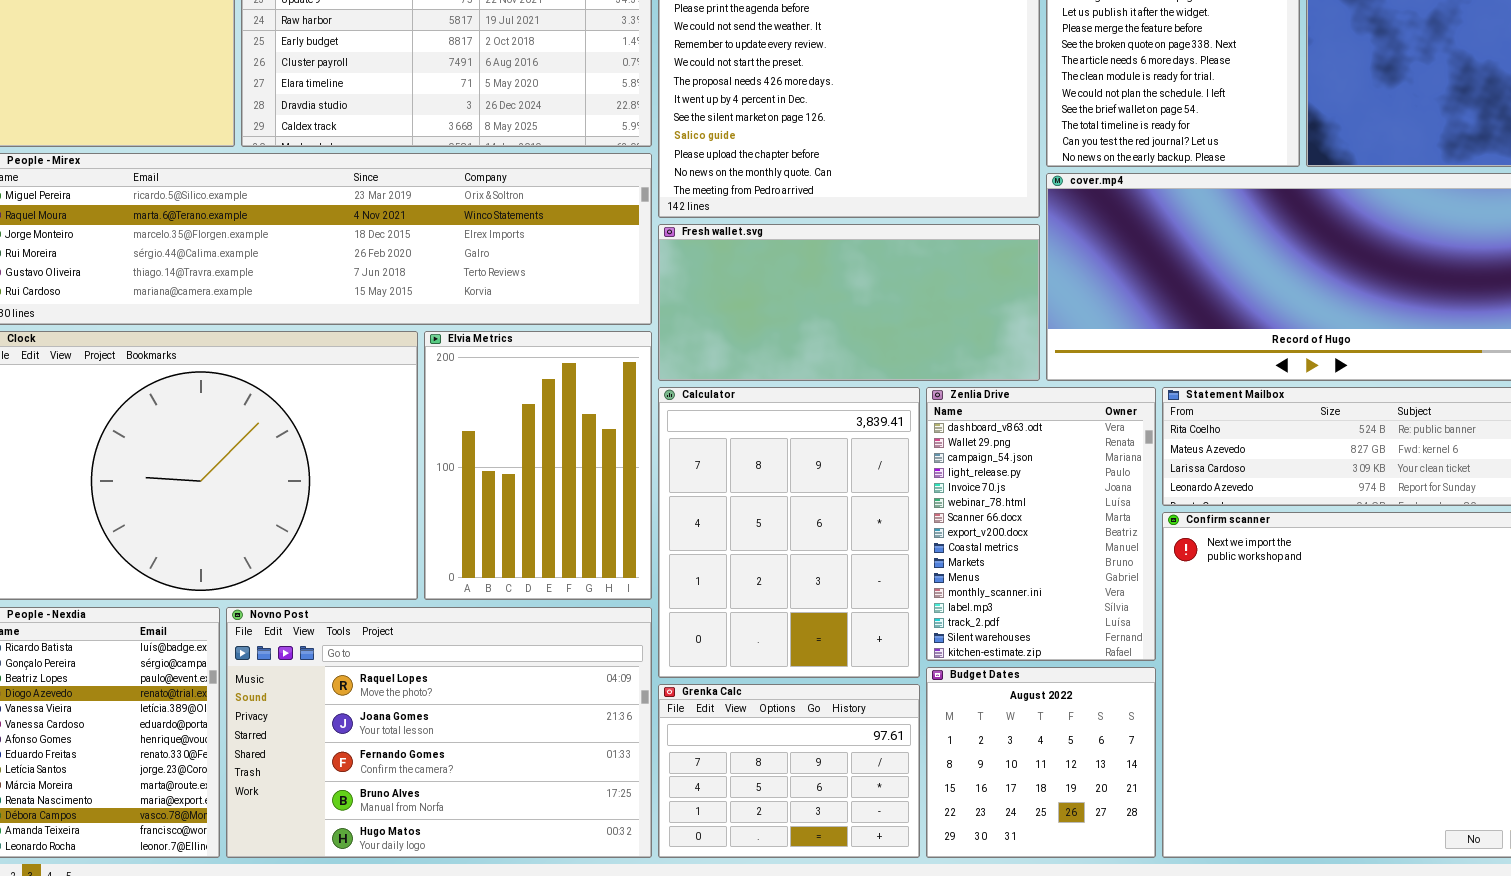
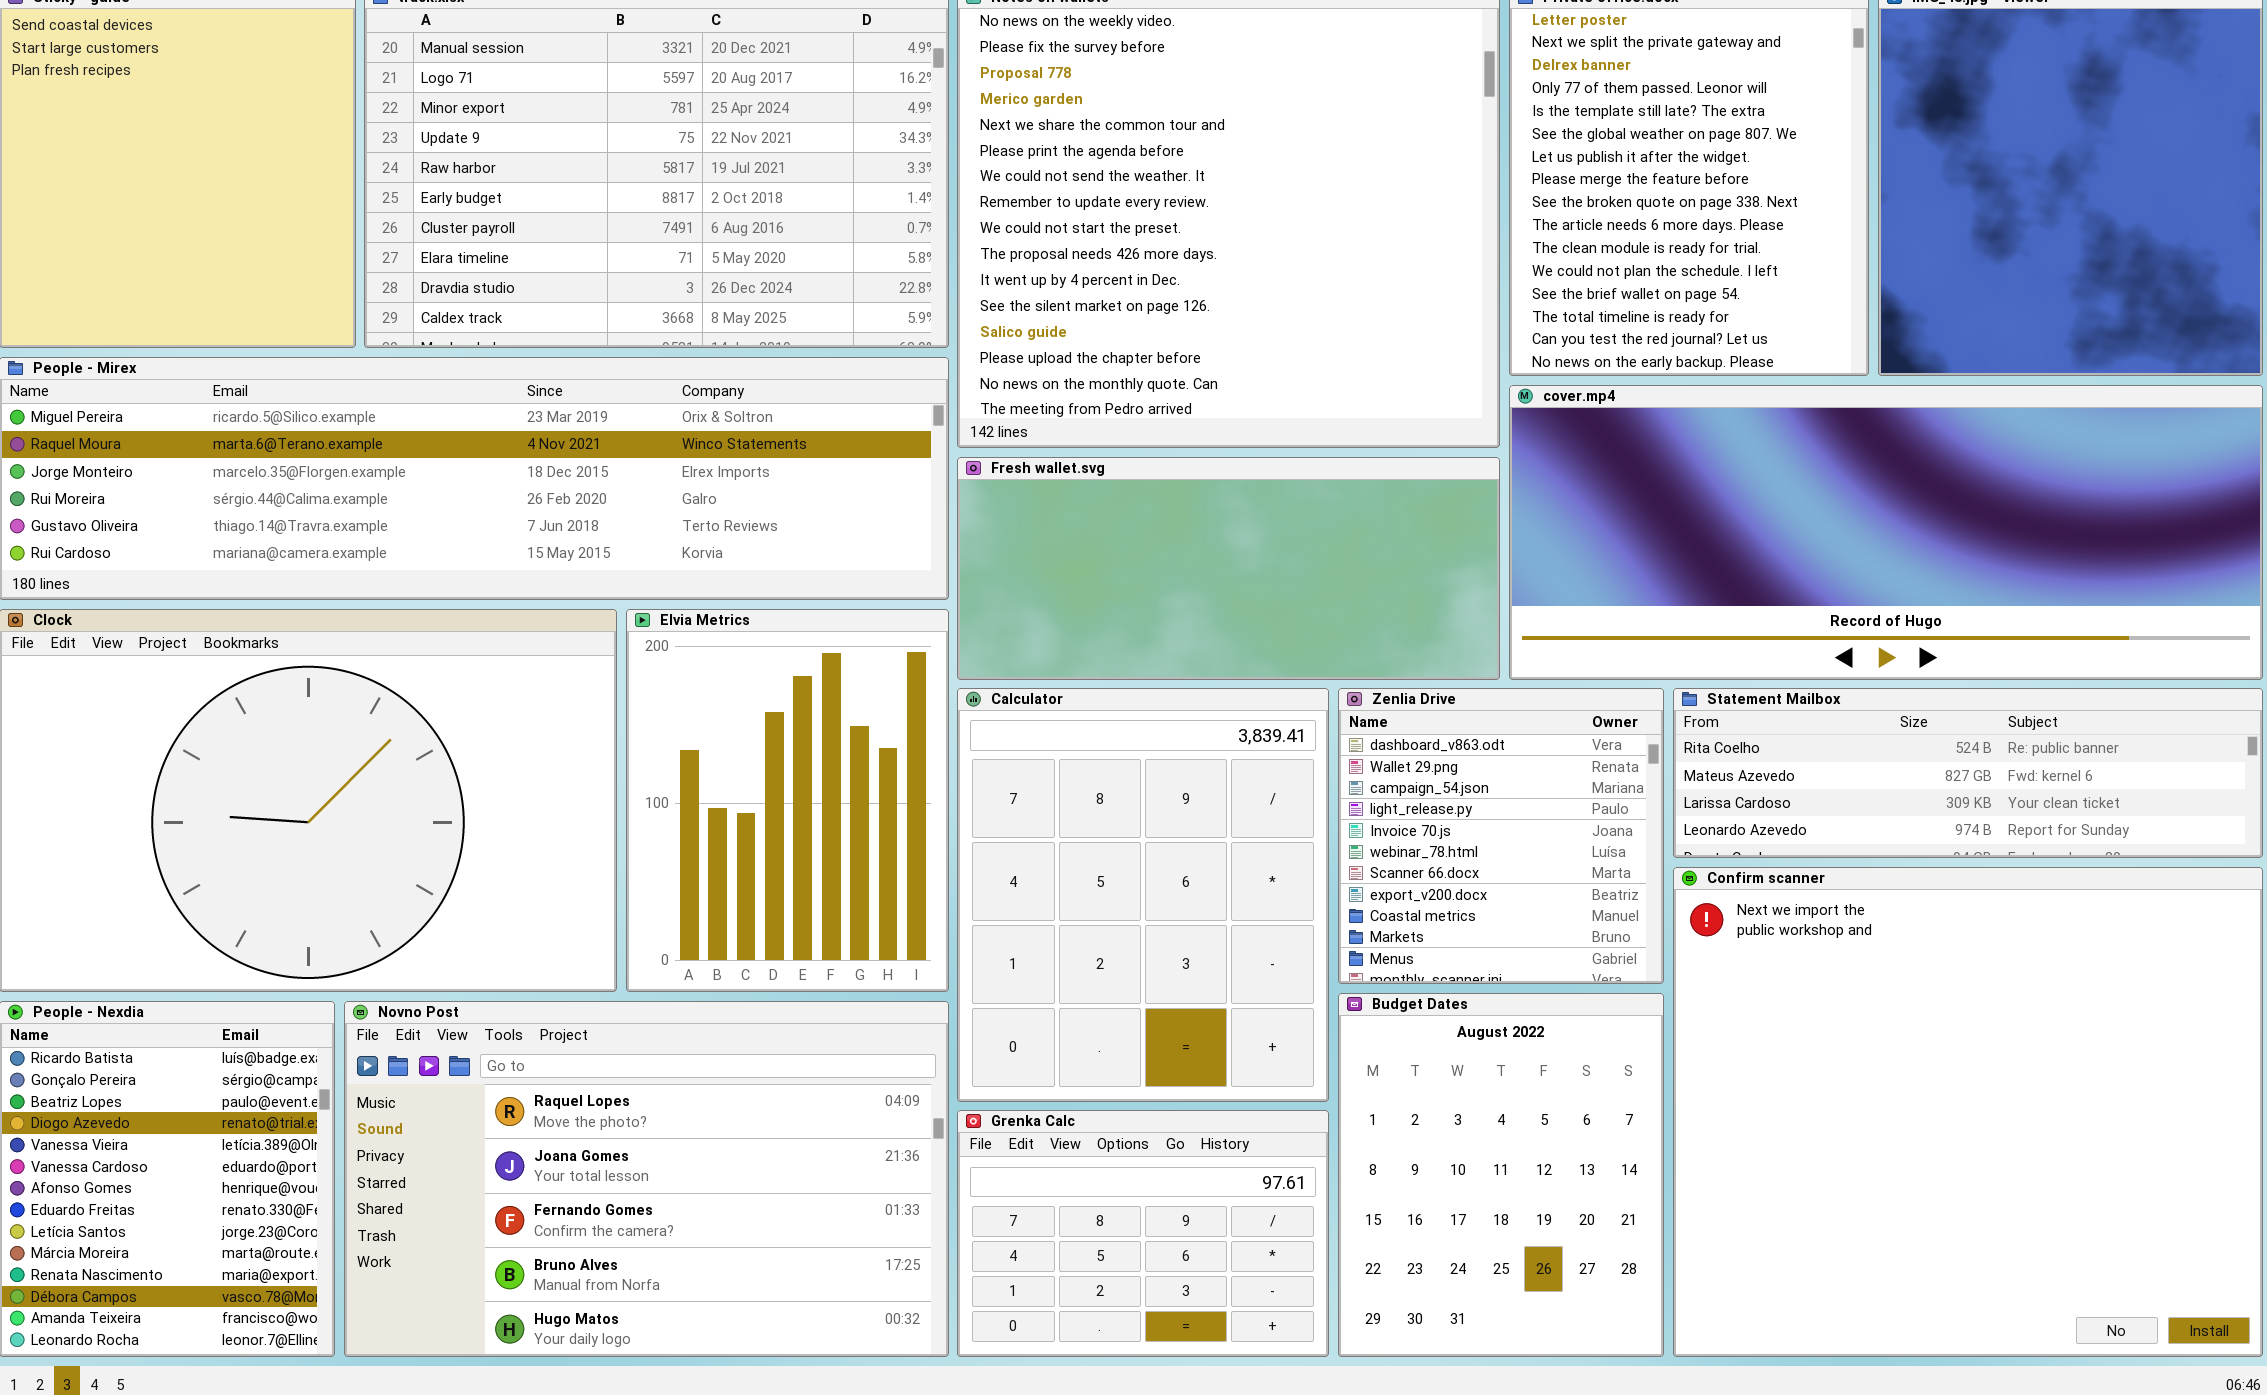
Zenlia Drive: [926,387,1156,661] -> [1338,688,1664,984], resized
Budget Dates: [926,667,1156,858] -> [1338,993,1664,1357], resized

